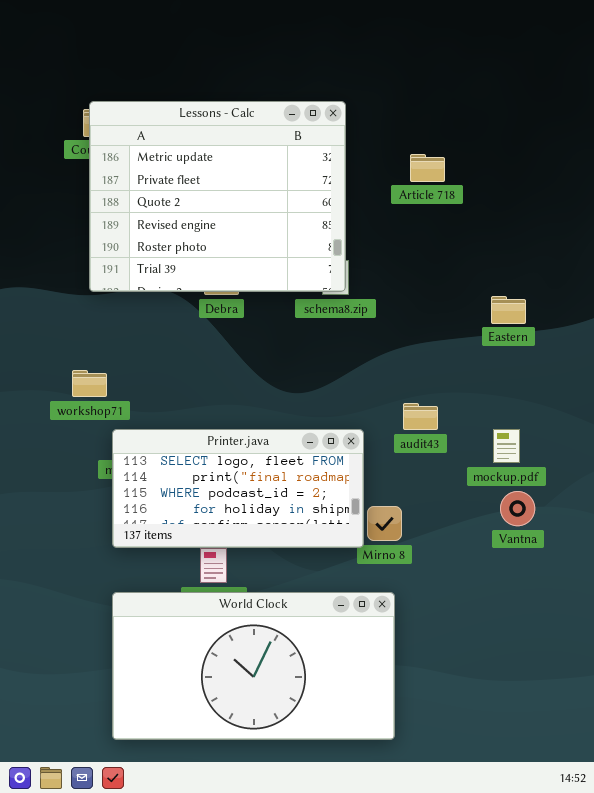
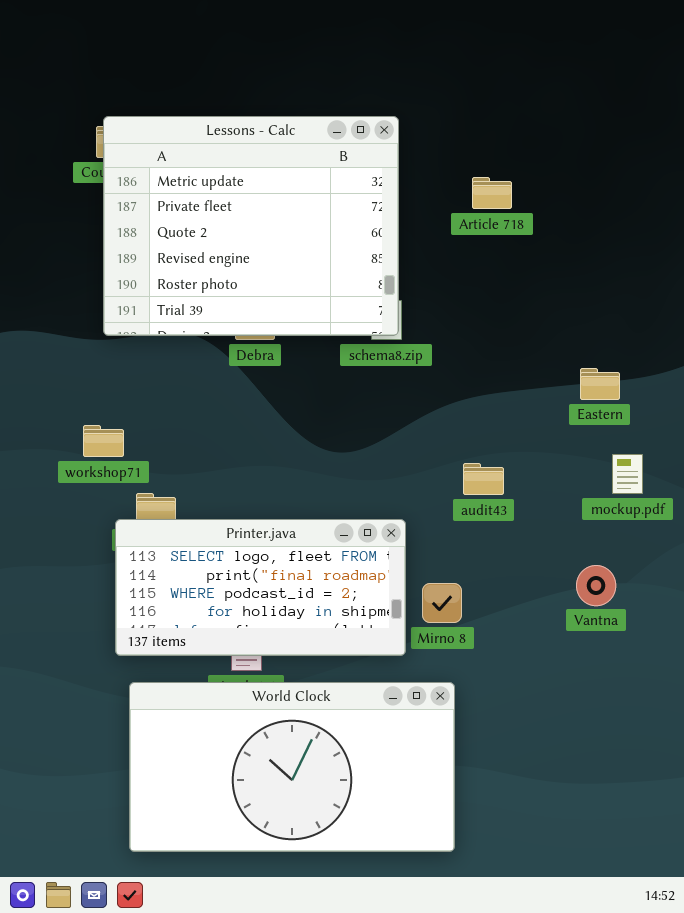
Eastern: [491,296,526,324] -> [580,368,620,400], moved
Printer.java: [112,429,364,548] -> [115,519,406,656], moved
mockup.pdf: [493,429,520,463] -> [612,454,643,494], moved

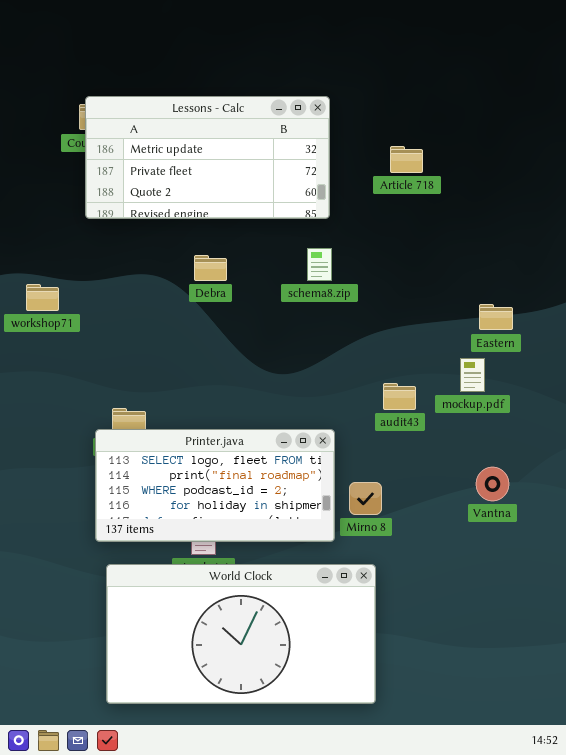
Lessons - Calc: [103,116,399,336] -> [85,96,330,219], resized
workshop71: [83,425,124,457] -> [26,284,59,311], moved
mockup.pdf: [612,454,643,494] -> [460,358,485,392], moved

